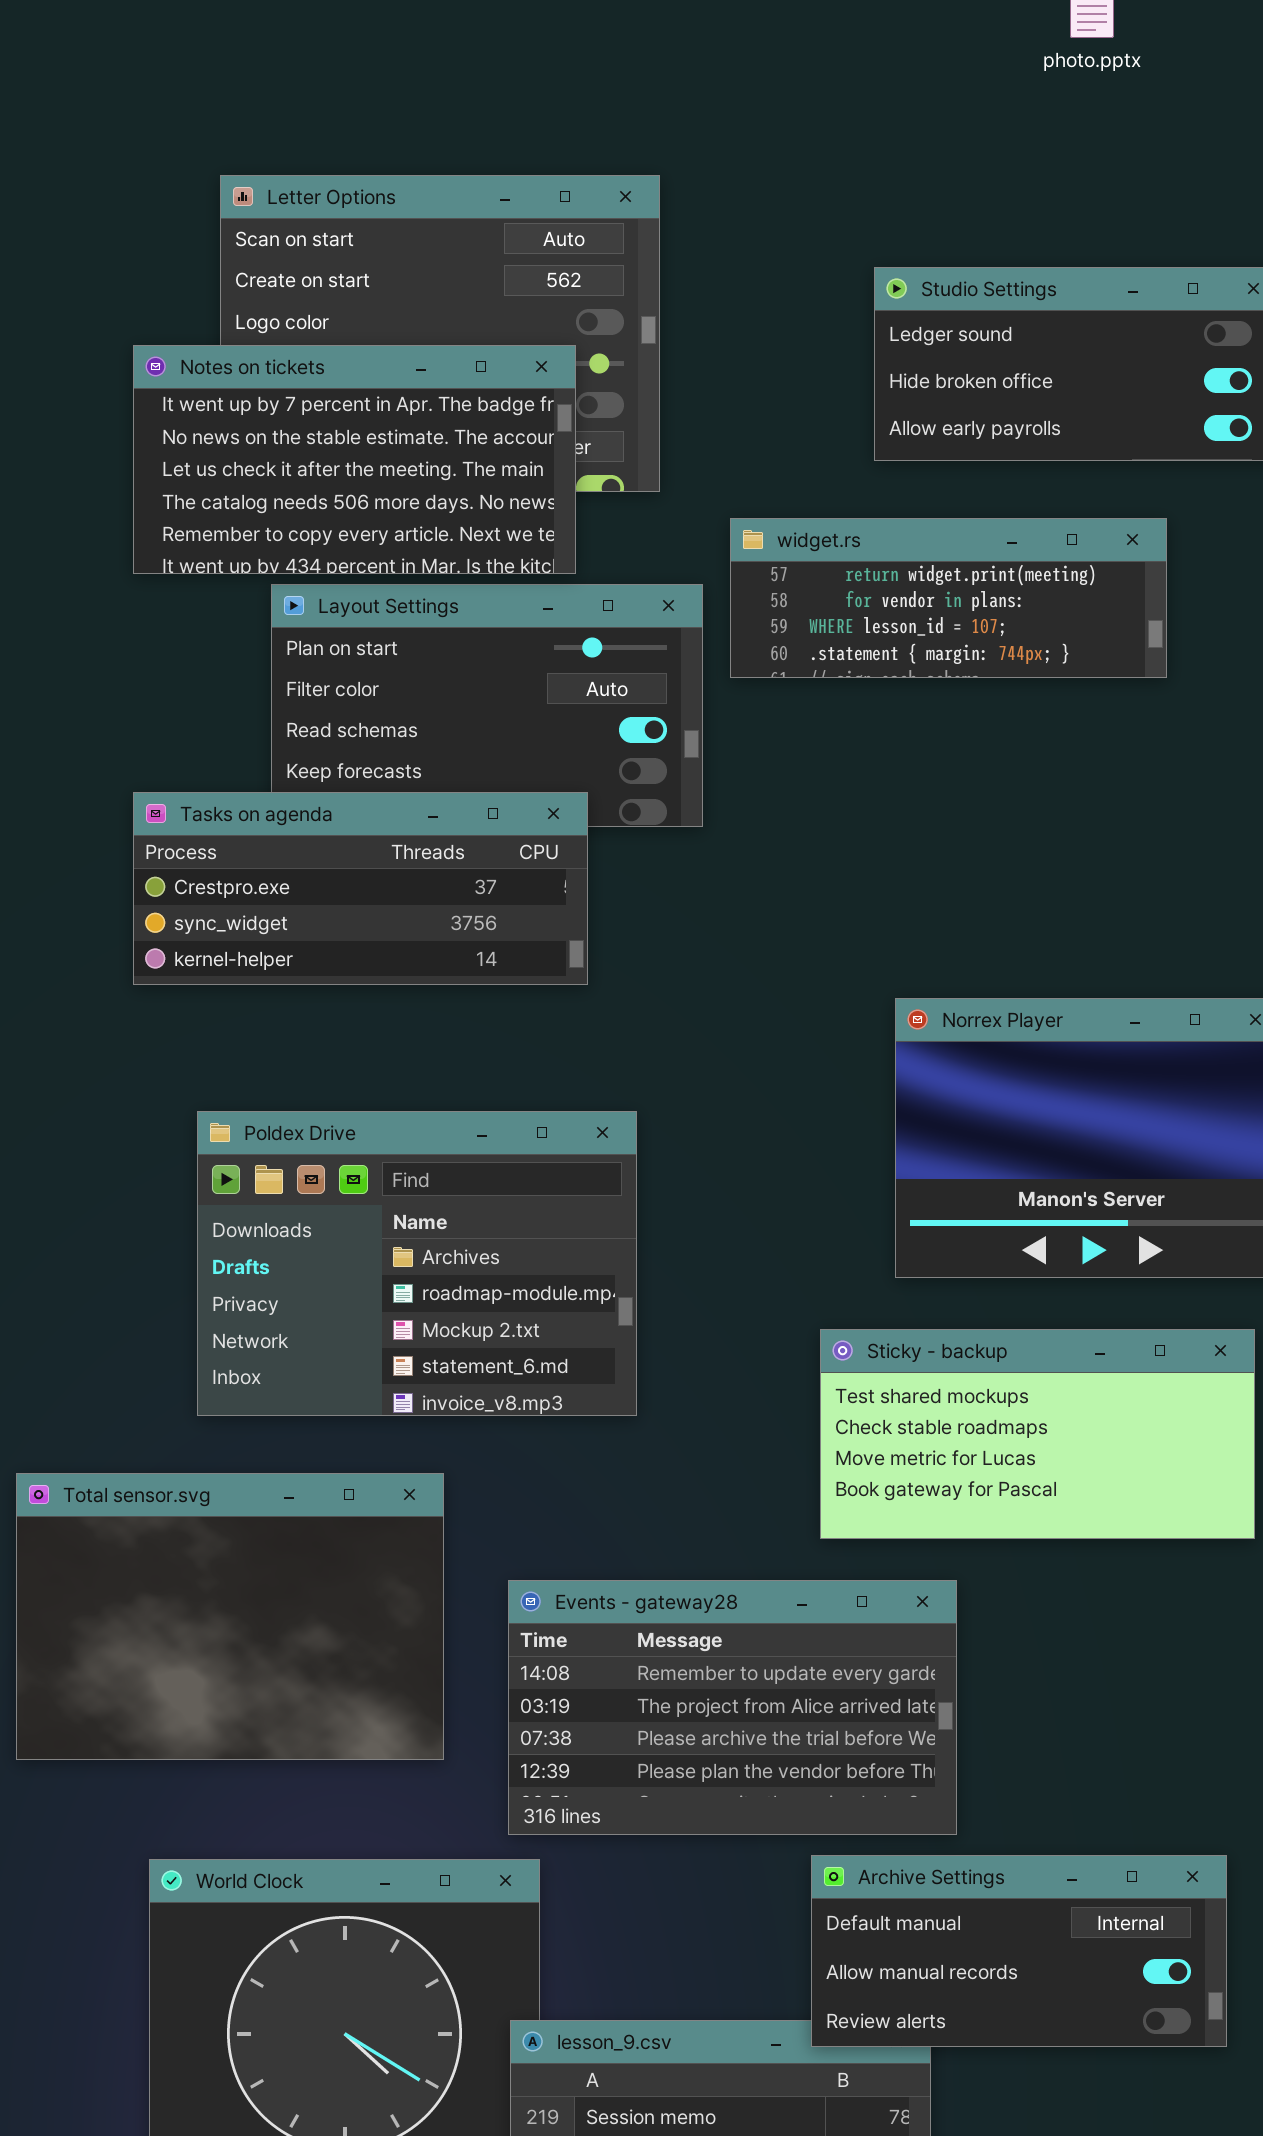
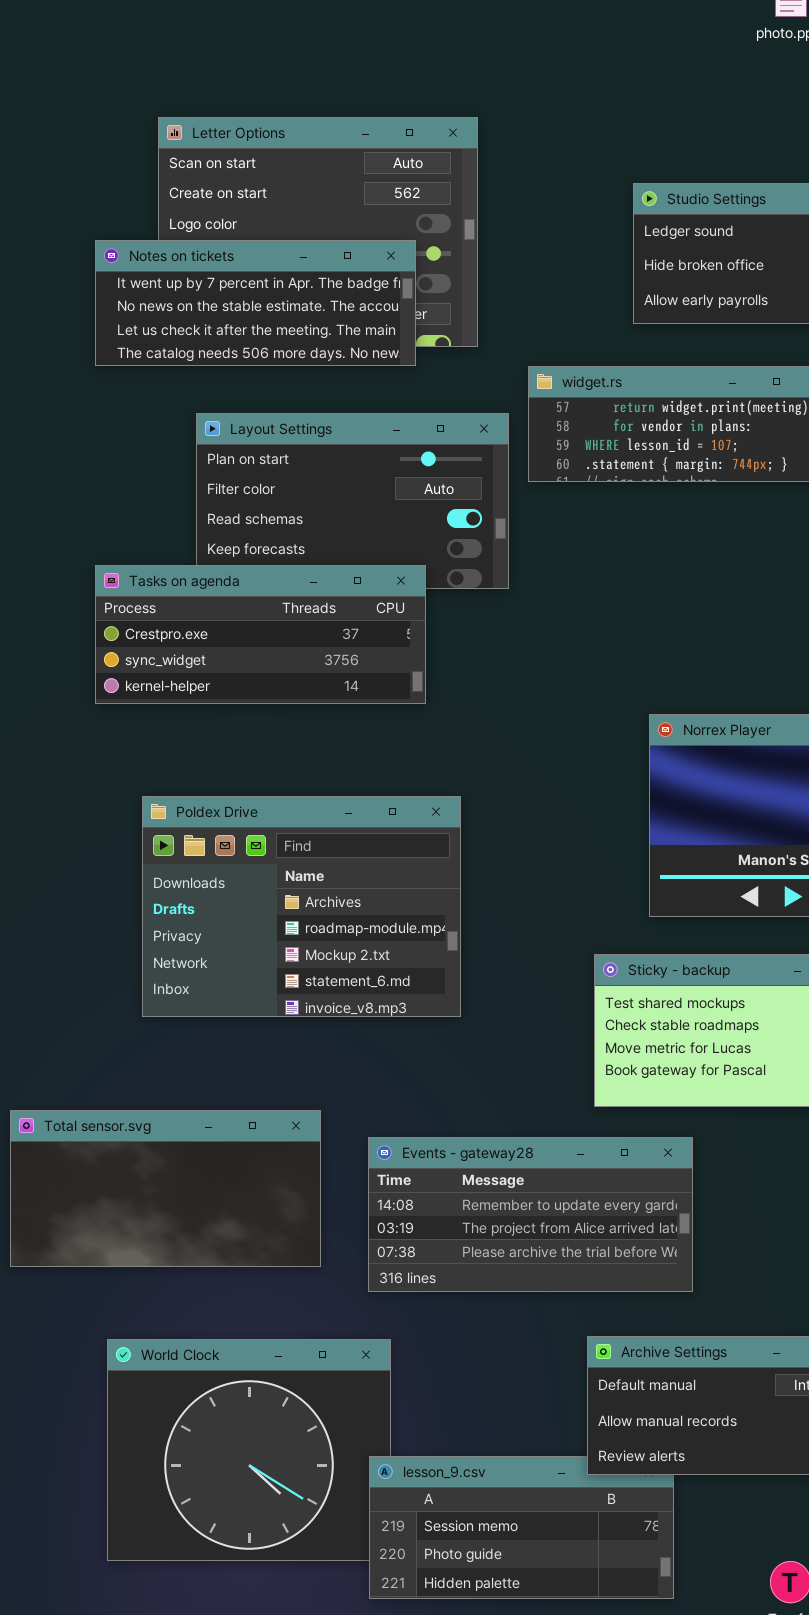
Notes on tickets: [133,345,576,574] -> [95,240,416,366], resized
Total sensor.svg: [16,1473,444,1760] -> [10,1110,321,1267], resized
Events - gateway28: [508,1580,957,1835] -> [368,1137,693,1292], resized

